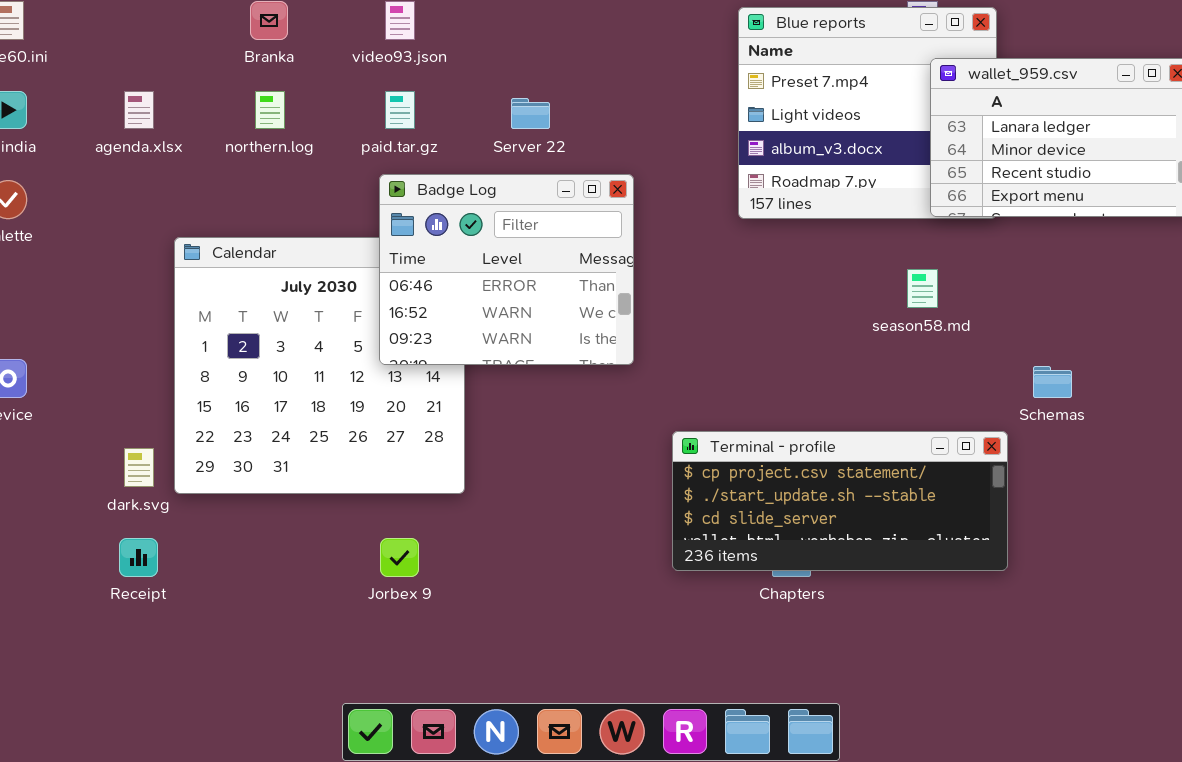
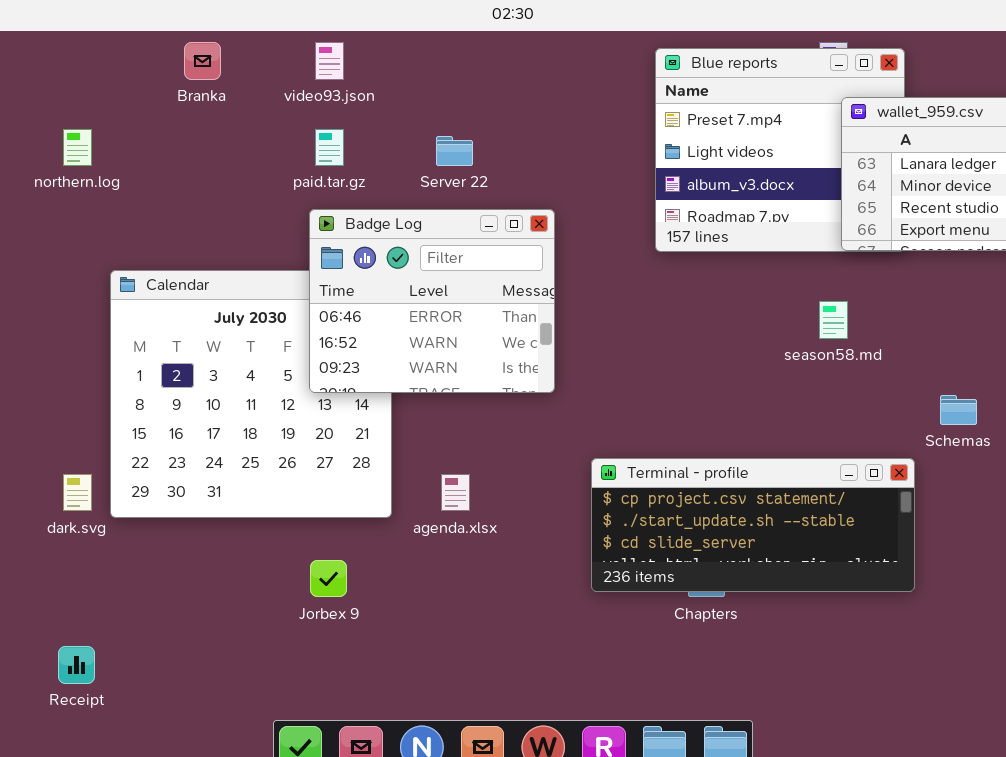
agenda.xlsx: [124,91,154,129] -> [441,474,470,511], moved
northern.log: [255,91,285,129] -> [63,129,92,166], moved
Receipt: [119,538,158,577] -> [58,646,95,684], moved

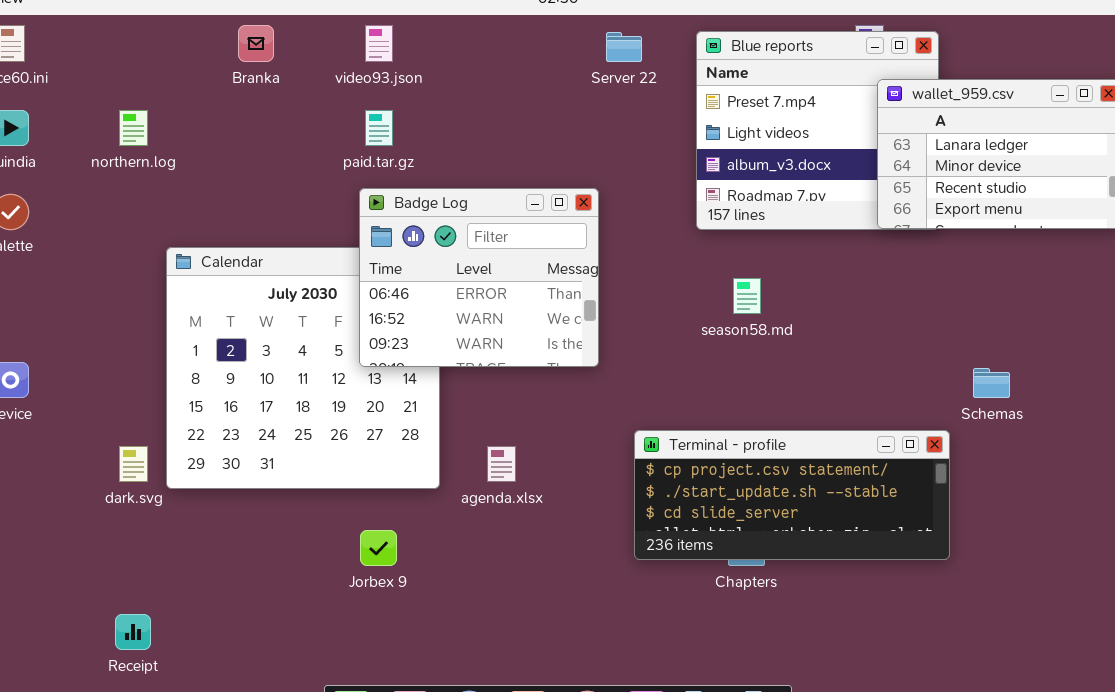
Server 22: [436,136,473,166] -> [606,32,642,62], moved
season58.md: [819,301,848,339] -> [733,278,761,314], moved

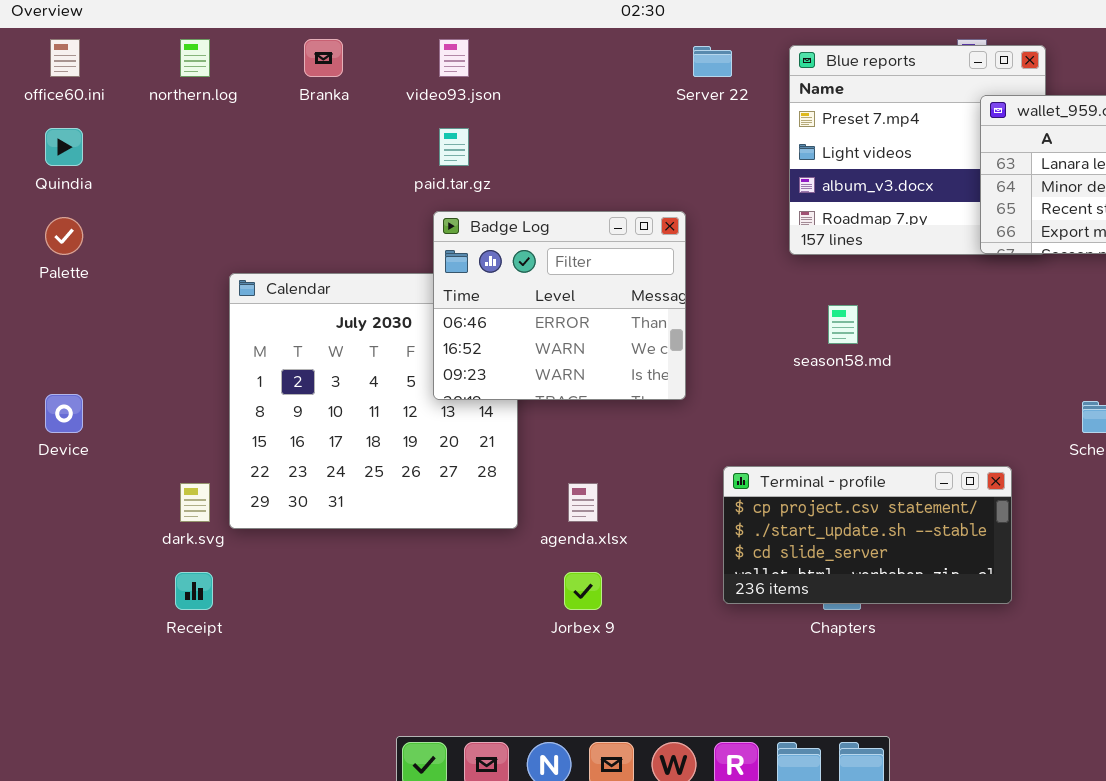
northern.log: [119,110,148,146] -> [180,39,210,77], moved
Terminal - profile: [634,430,950,560] -> [723,466,1012,604], resized
Jorbex 9: [360,530,397,566] -> [564,572,602,610], moved
Receipt: [115,614,151,650] -> [175,572,213,610], moved

